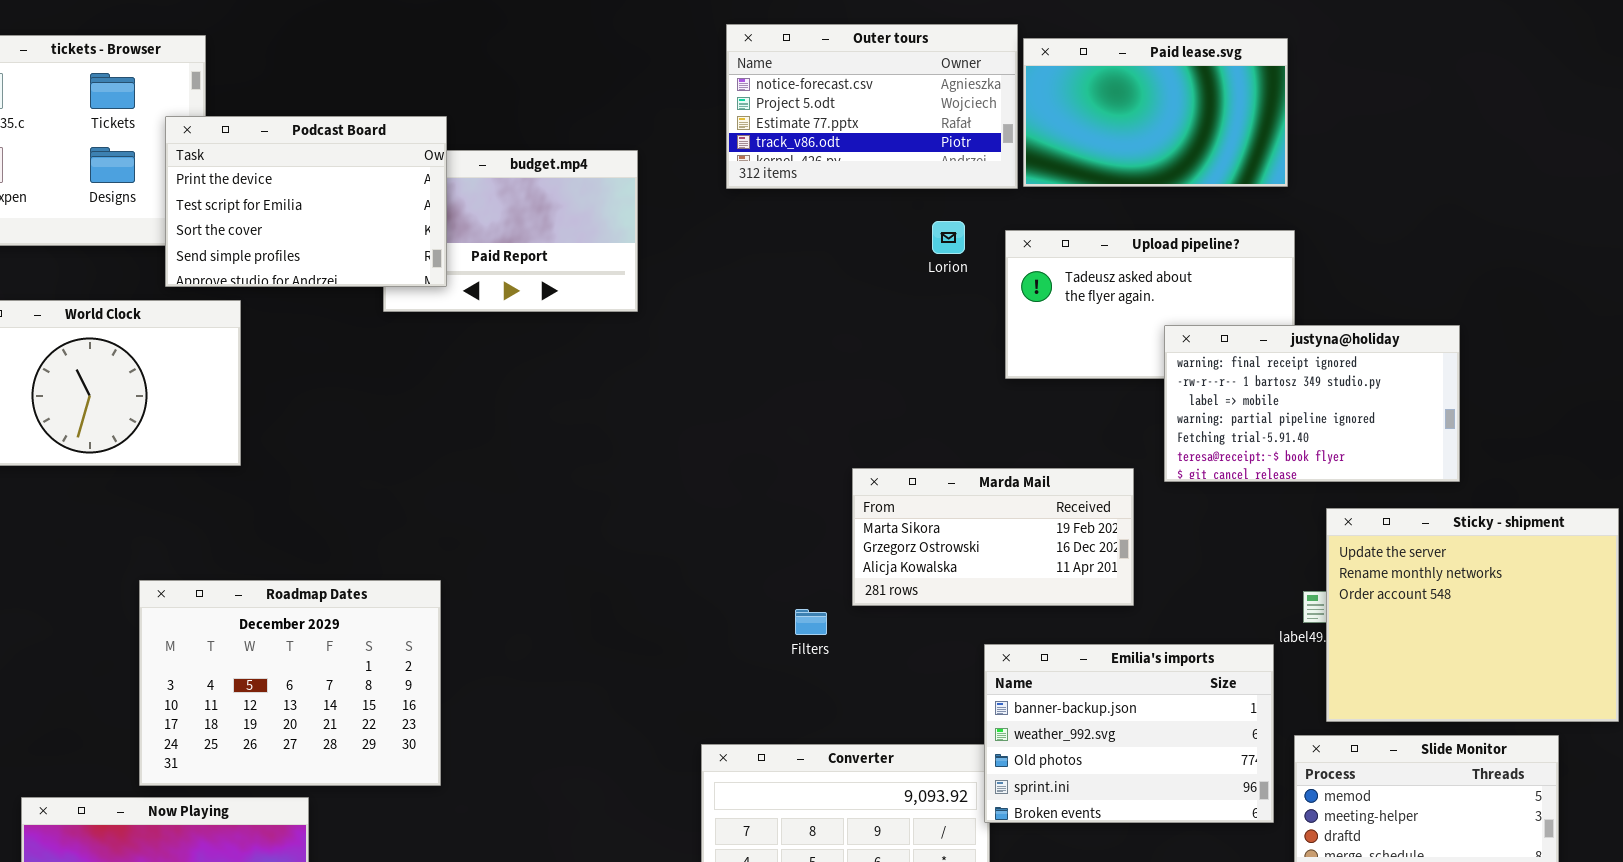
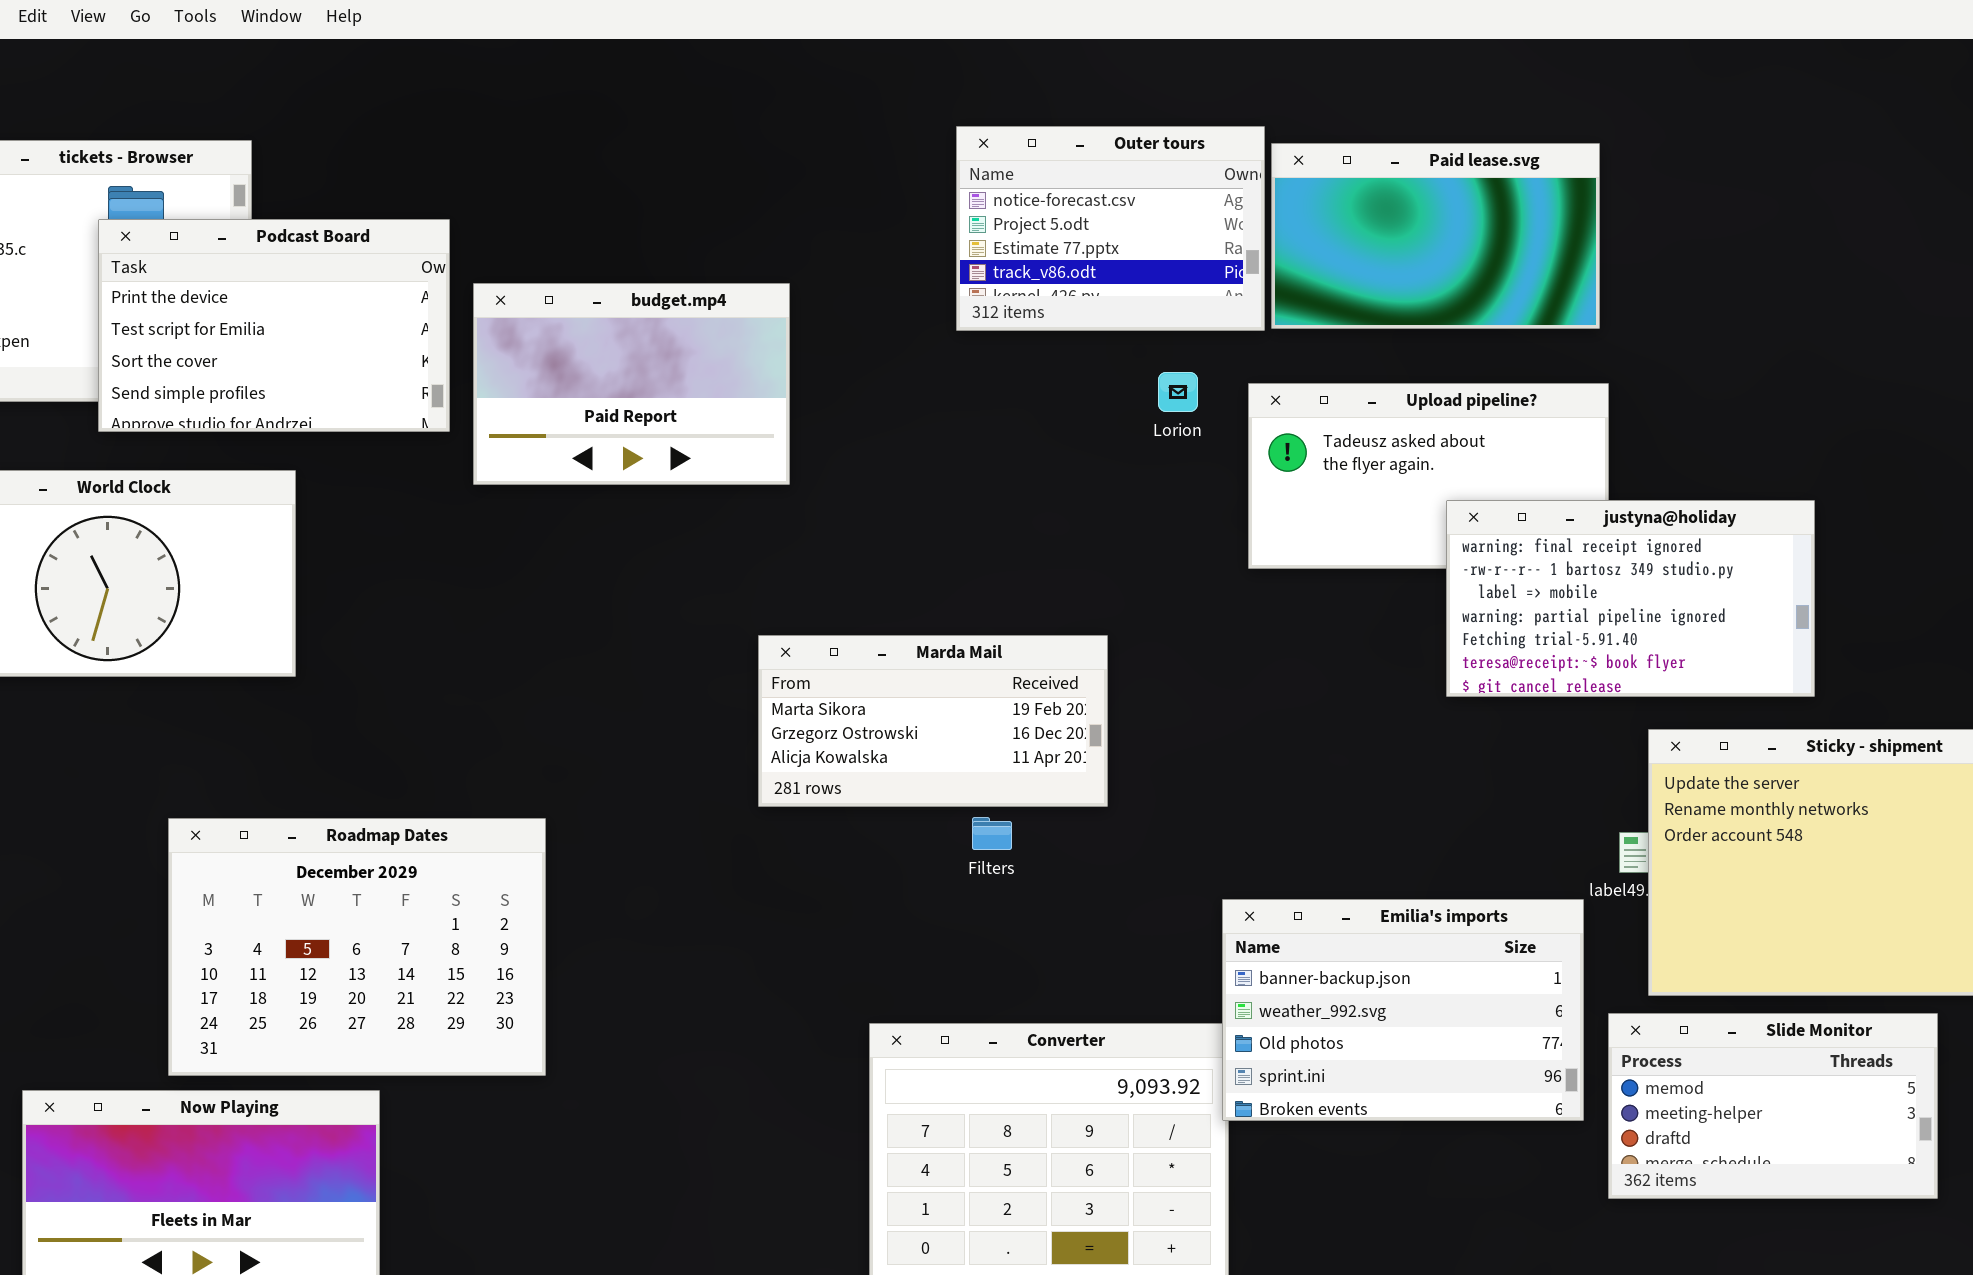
Outer tours: [726,24,1018,189] -> [956,126,1265,331], resized
Podcast Board: [165,116,447,287] -> [98,219,450,432], moved
Marda Mail: [852,468,1134,606] -> [758,635,1108,807], moved
Filters: [795,609,827,635] -> [972,817,1012,850], moved

